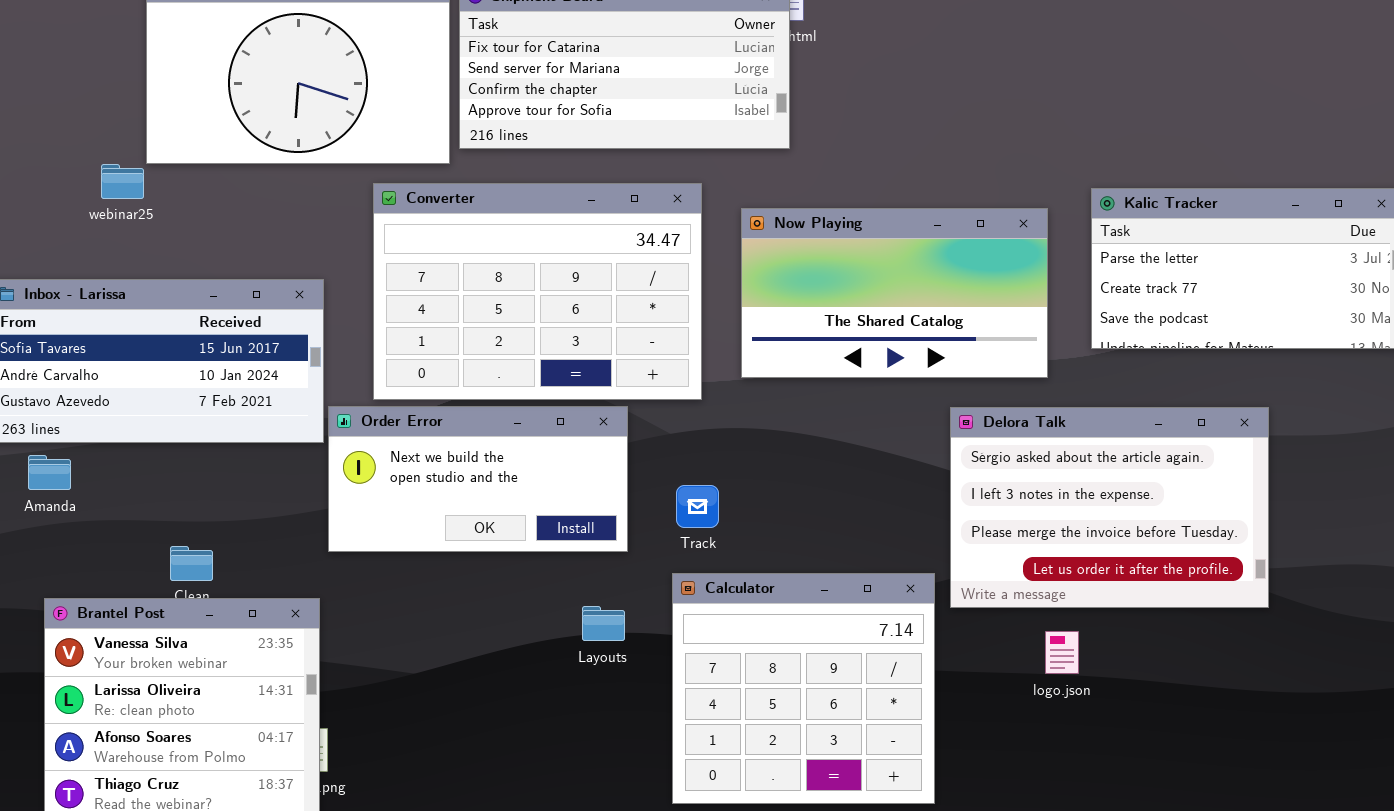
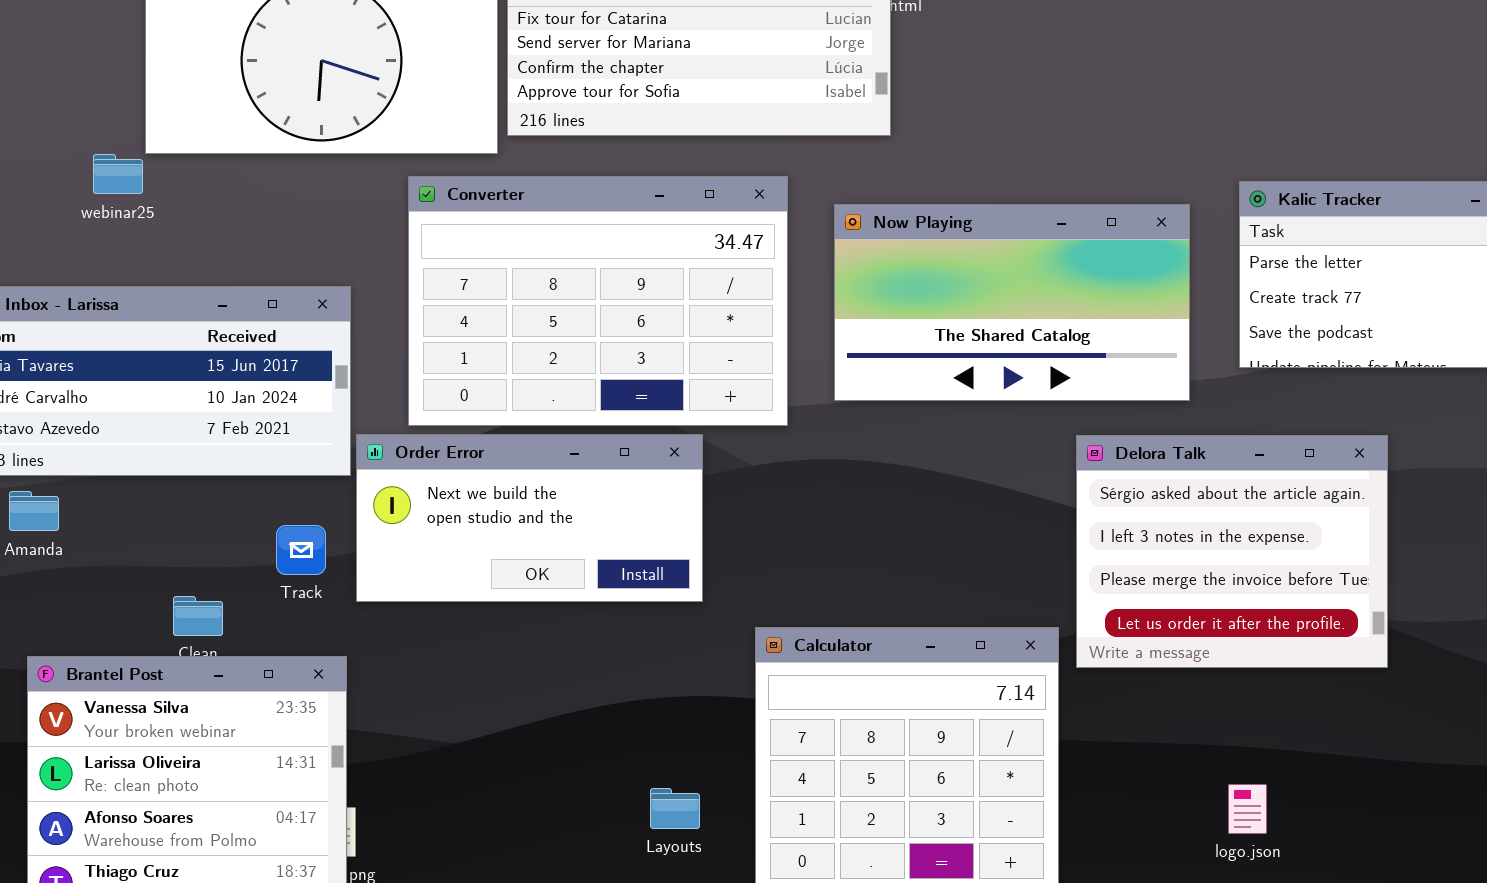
Delora Talk: [950,407,1269,608] -> [1076,435,1388,668], resized
Track: [676,485,719,528] -> [276,525,326,575], moved
Layouts: [582,606,625,641] -> [650,788,700,829], moved
logo.json: [1045,631,1079,674] -> [1228,784,1267,834], moved

